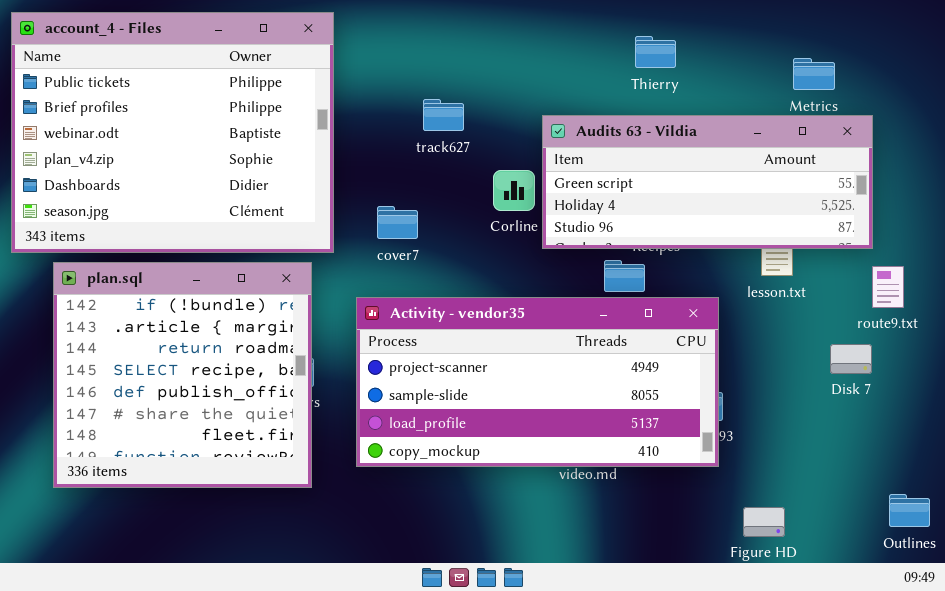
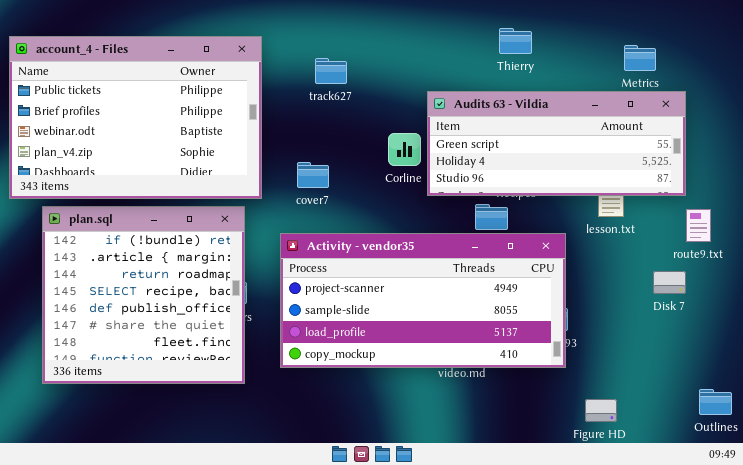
account_4 - Files: [11,12,334,253] -> [9,36,262,199], resized
track627: [423,99,464,131] -> [315,58,347,84], moved

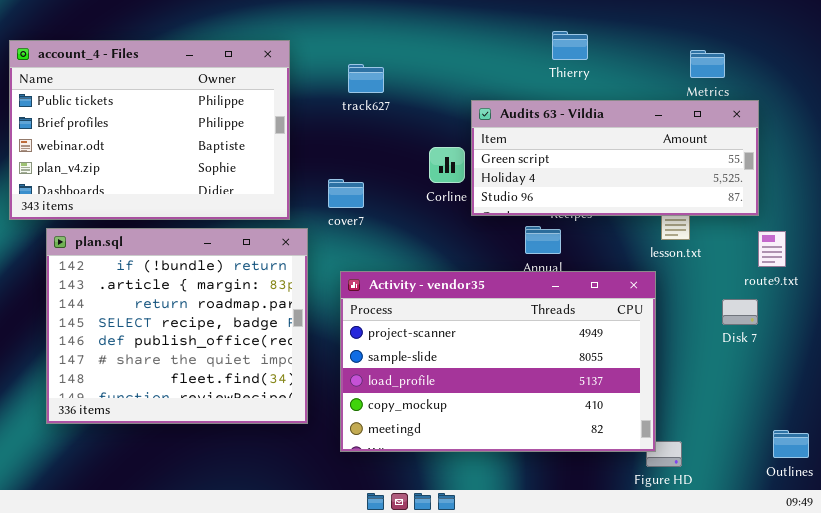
plan.sql: [42,206,245,384] -> [46,228,308,424], resized
Activity - vendor35: [280,233,566,368] -> [340,271,656,452], moved, resized

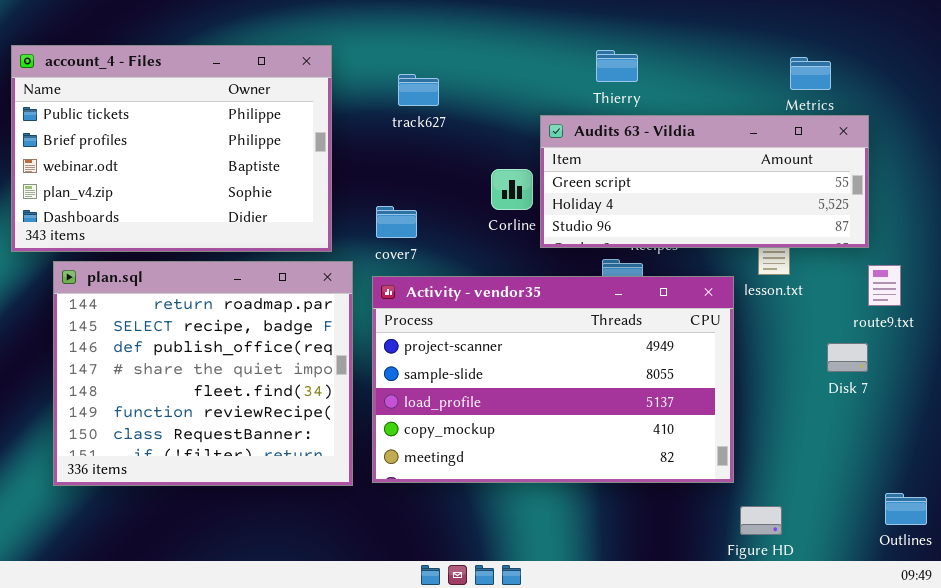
Thierry: [552,31,588,60] -> [596,50,638,82], moved
plan.sql: [46,228,308,424] -> [53,261,353,486], scrolled down 2 rows
Activity - vendor35: [340,271,656,452] -> [372,276,734,483], moved

